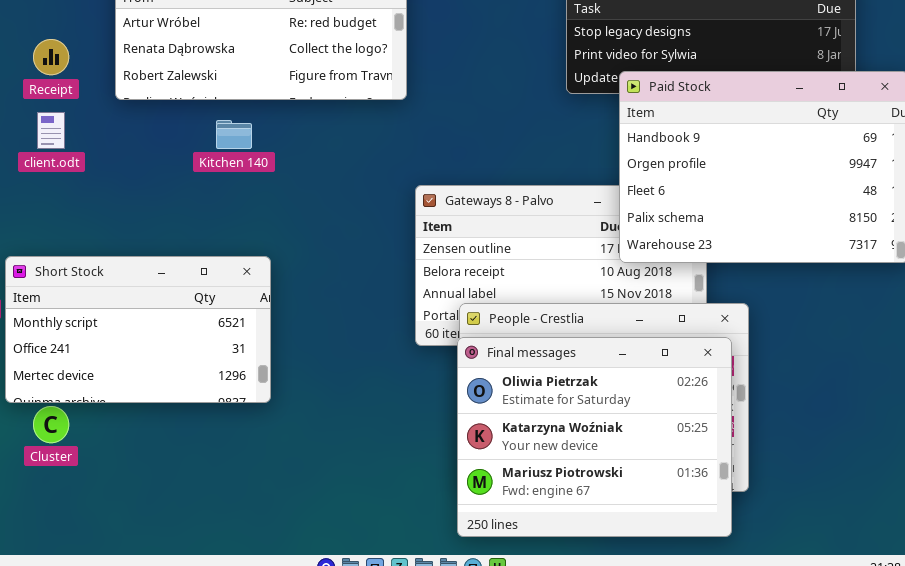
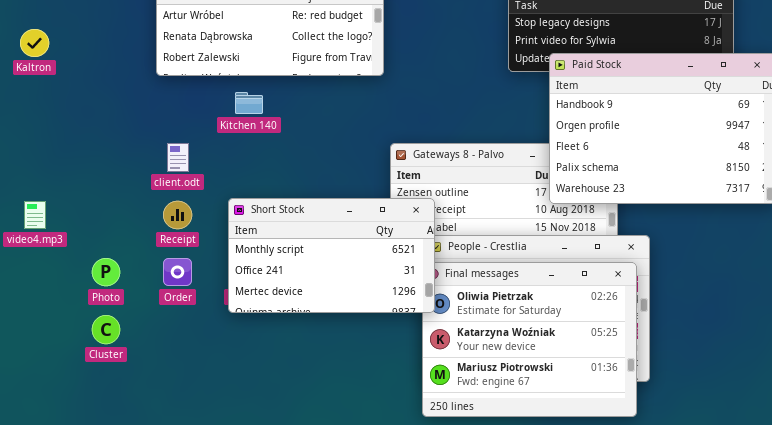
Receipt: [33,39,69,75] -> [163,201,192,229], moved
client.odt: [37,112,65,149] -> [167,143,189,172], moved
Short Stock: [5,256,271,403] -> [228,198,435,313], moved

